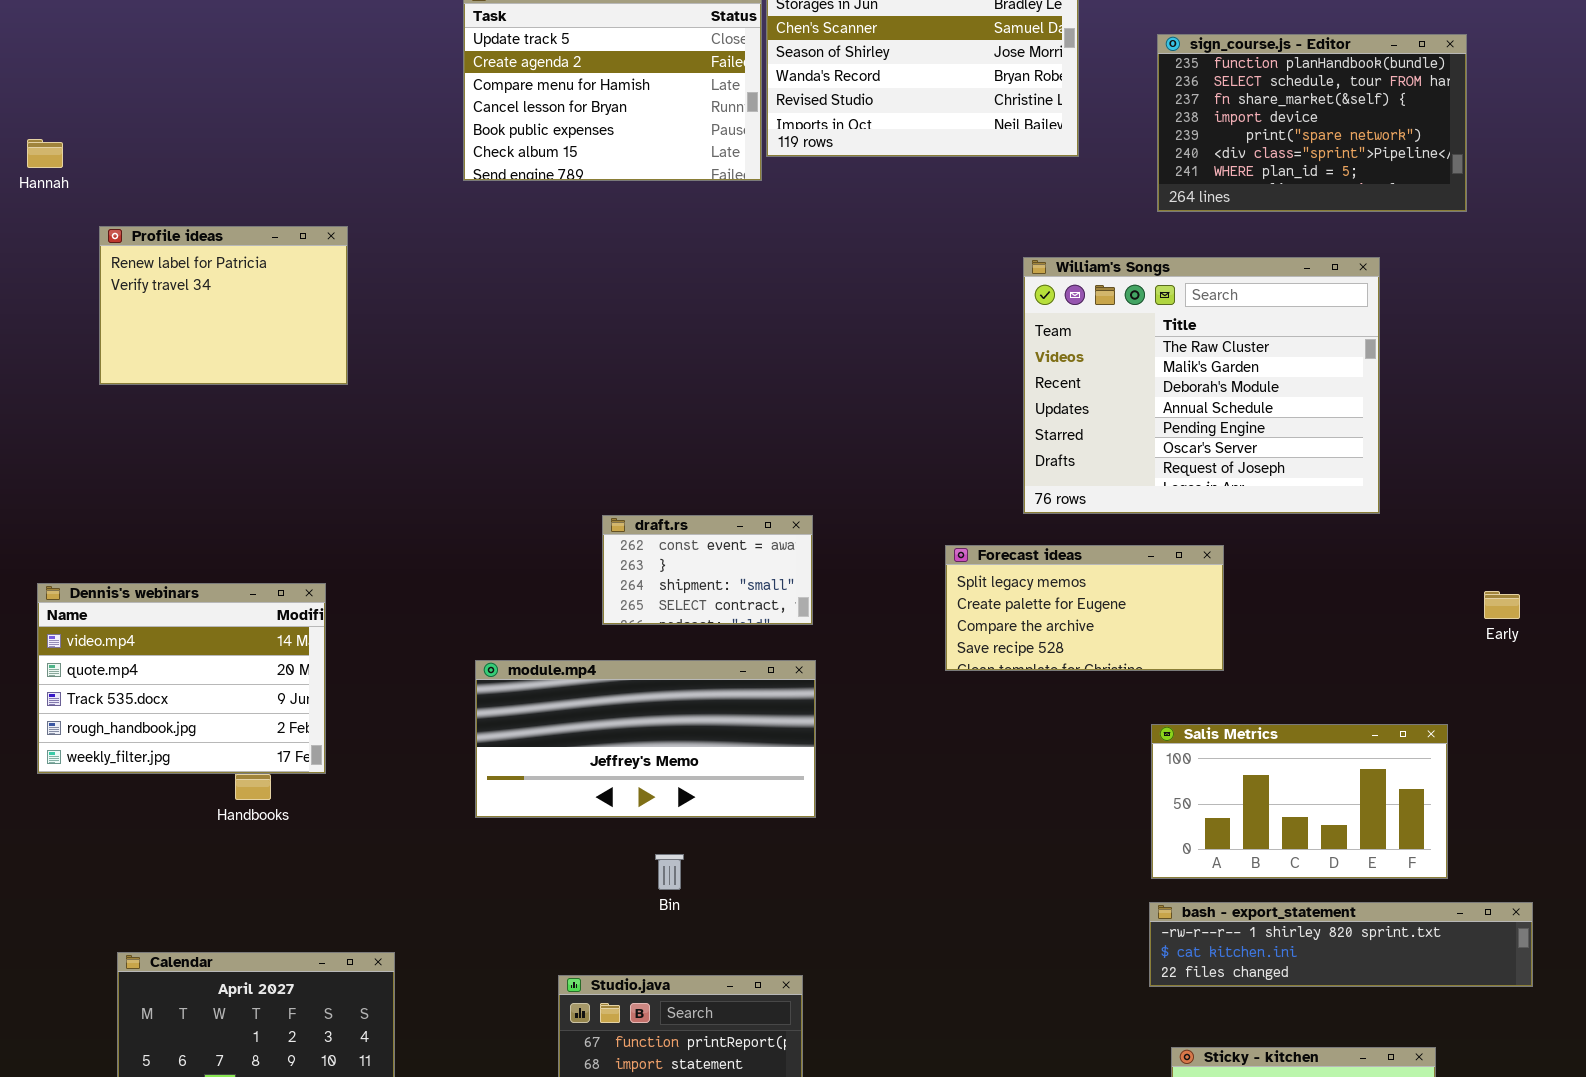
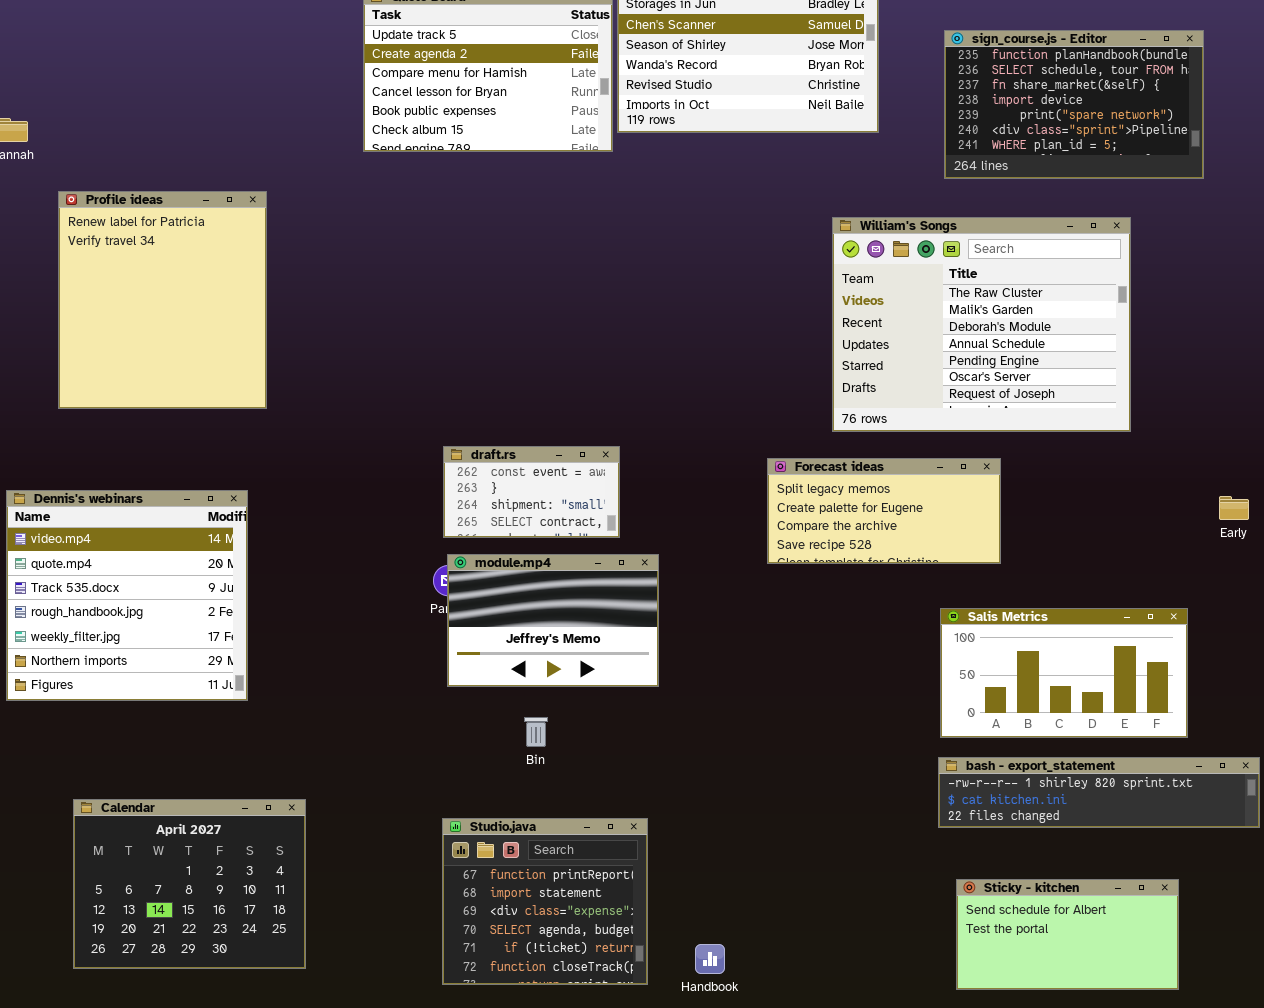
Profile ideas: [99,226,348,385] -> [58,191,267,409], resized
draft.rs: [602,515,813,625] -> [443,446,620,538], moved
Dennis's webinars: [37,583,326,774] -> [6,490,248,701], resized
module.mp4: [475,660,816,818] -> [447,554,659,687], resized

